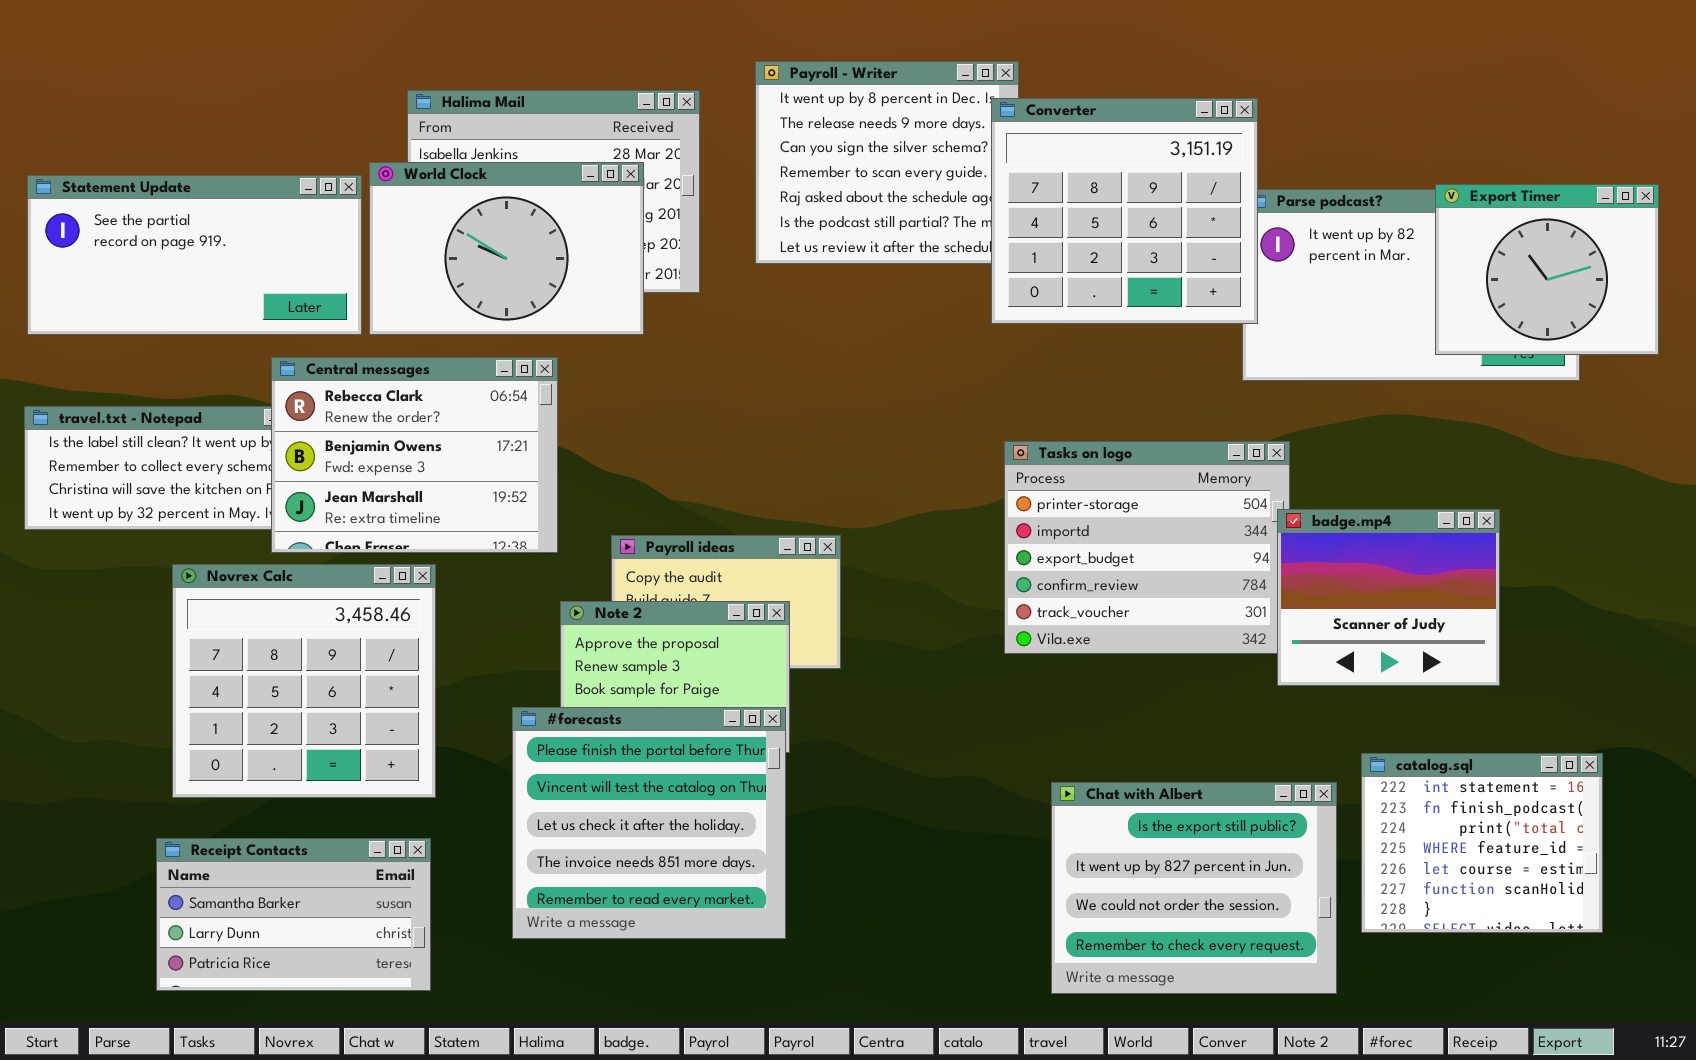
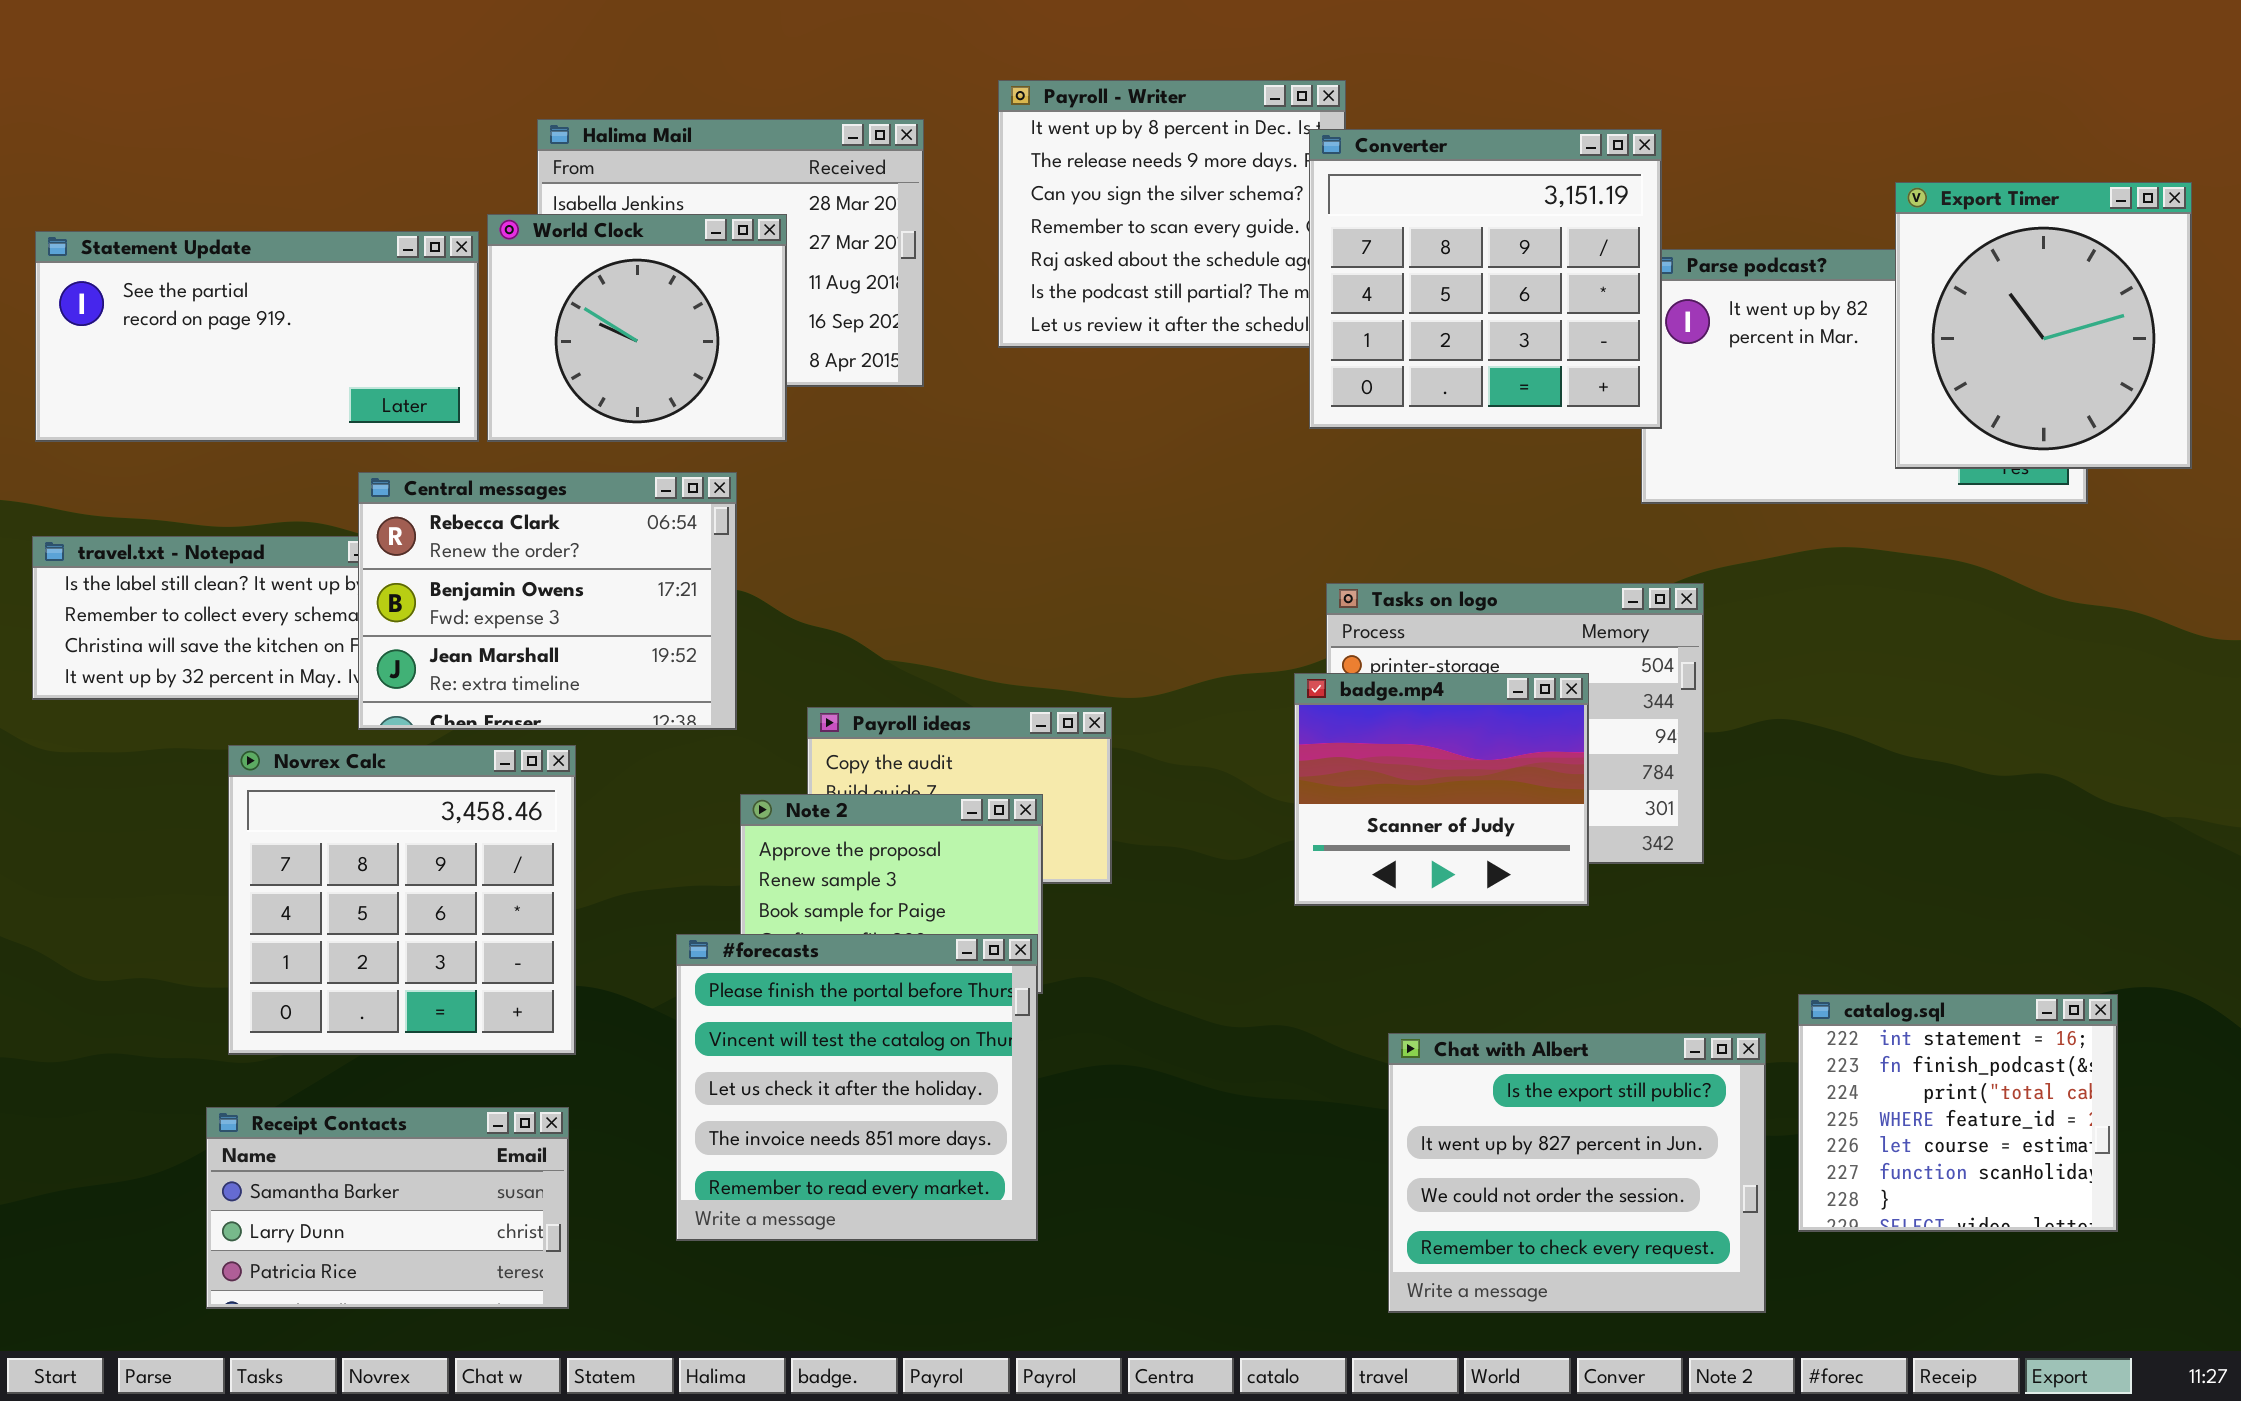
World Clock: [369,162,644,335] -> [487,214,787,442], resized
Export Timer: [1435,184,1659,355] -> [1895,182,2192,469], resized
badge.mp4: [1277,509,1500,686] -> [1294,673,1589,906], moved

